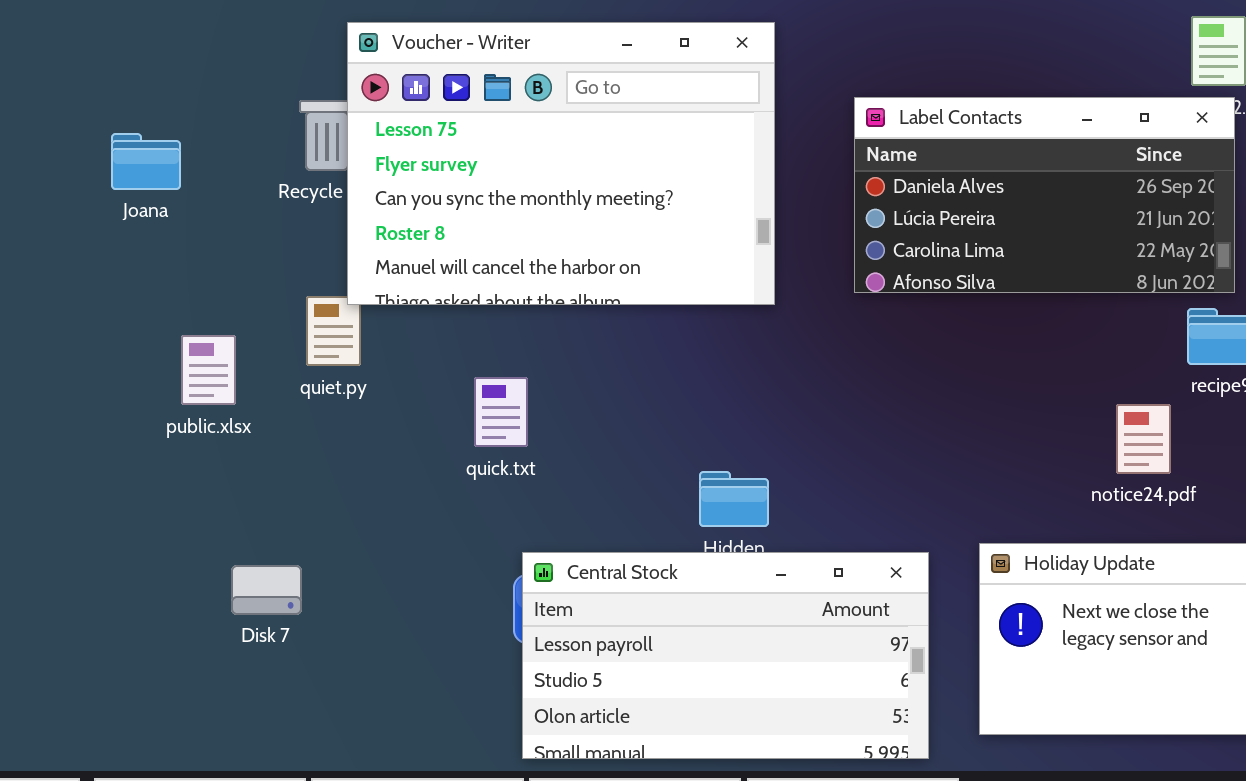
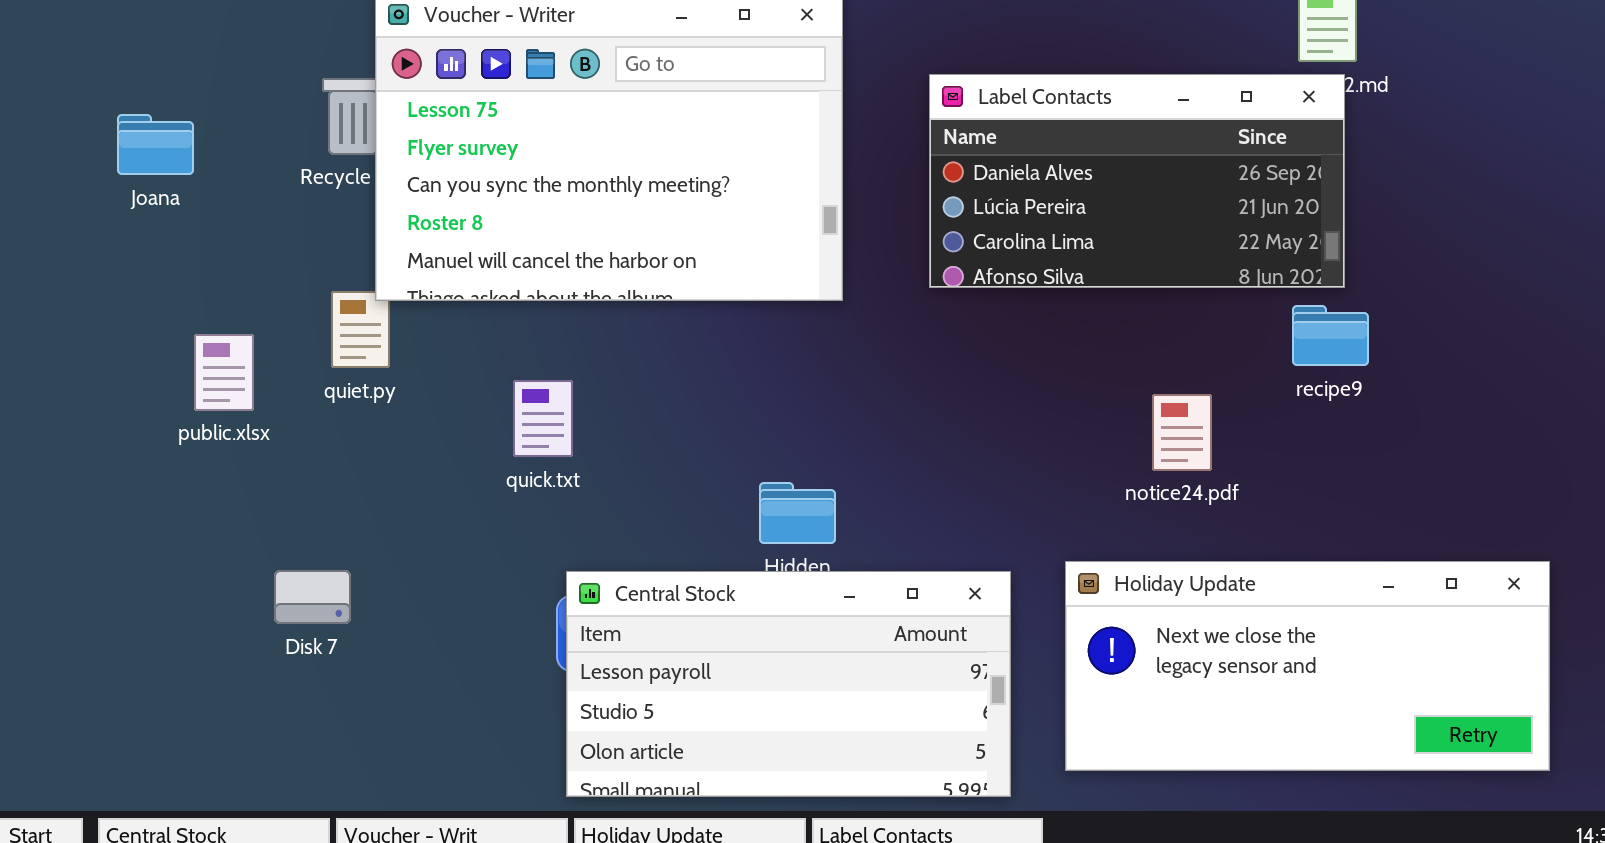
notice24.pdf: [1116,404,1171,474] -> [1152,394,1212,471], moved
Disk 7: [231,565,302,615] -> [274,570,351,624], moved

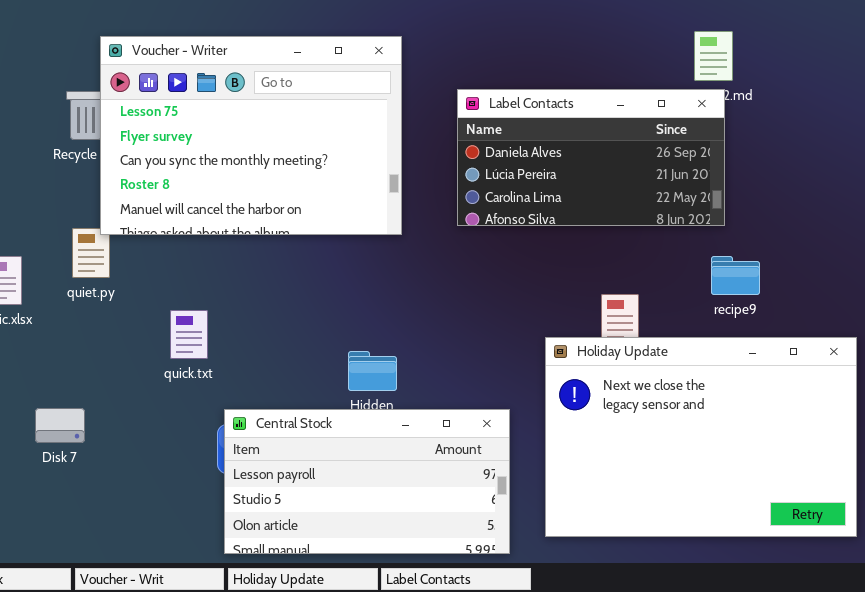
recipe9: [1292,305,1369,366] -> [711,256,760,295], moved
quick.txt: [513,380,573,457] -> [170,310,208,359], moved
Holiday Update: [1065,561,1550,771] -> [545,337,857,537], resized

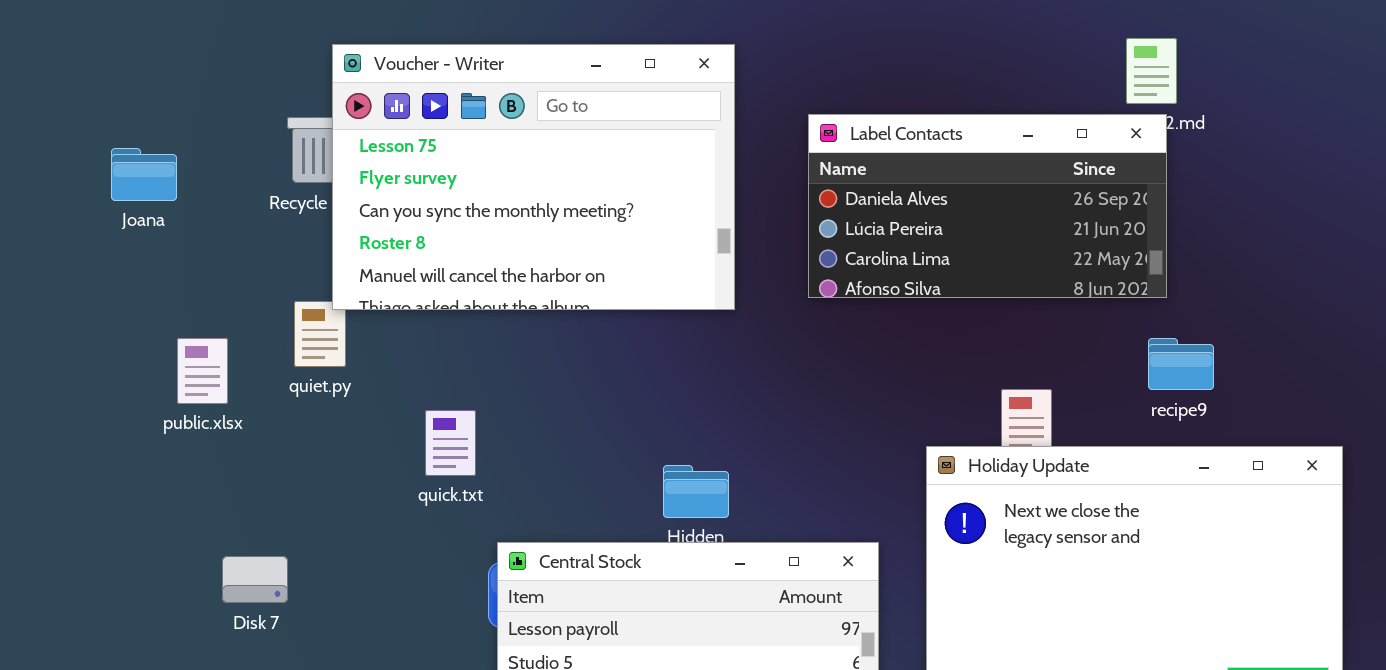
Disk 7: [35,408,85,443] -> [222,556,288,603], moved

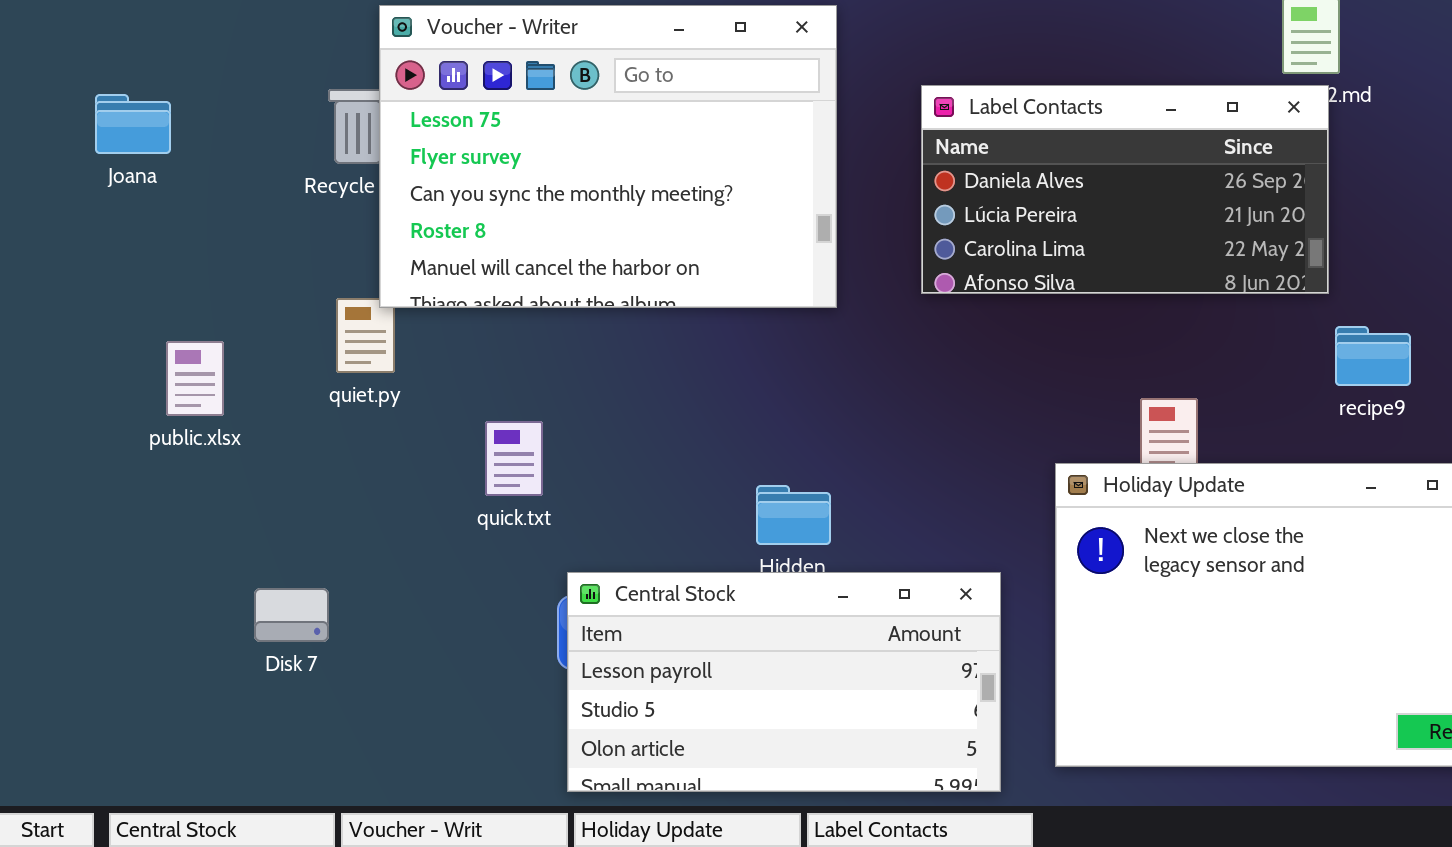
Joana: [111,148,177,201] -> [95,94,171,154], moved
public.xlsx: [177,338,228,404] -> [166,341,224,416], moved
recipe9: [1148,338,1214,390] -> [1335,326,1411,386], moved

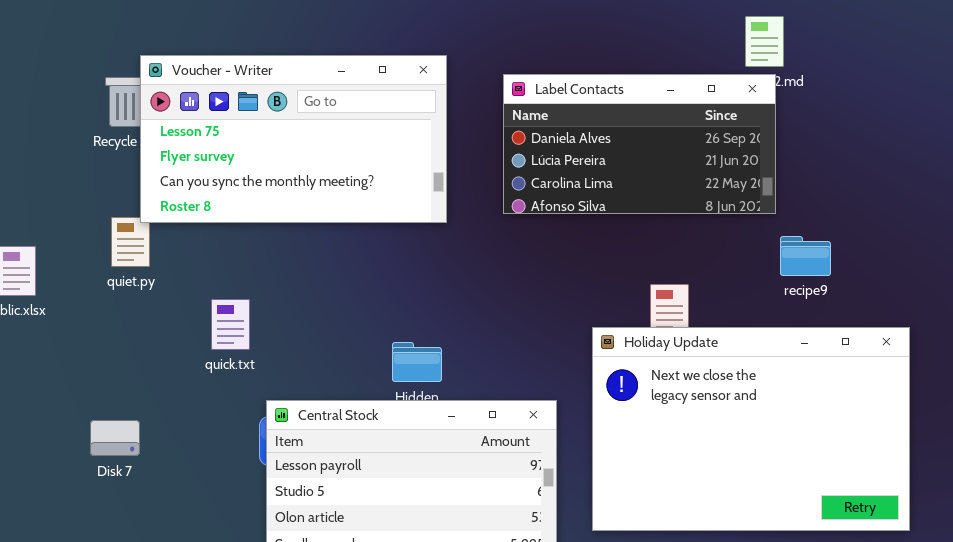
Voucher - Writer: [379,5,837,308] -> [140,55,447,223], resized
Disk 7: [254,588,329,642] -> [90,420,140,456], moved

